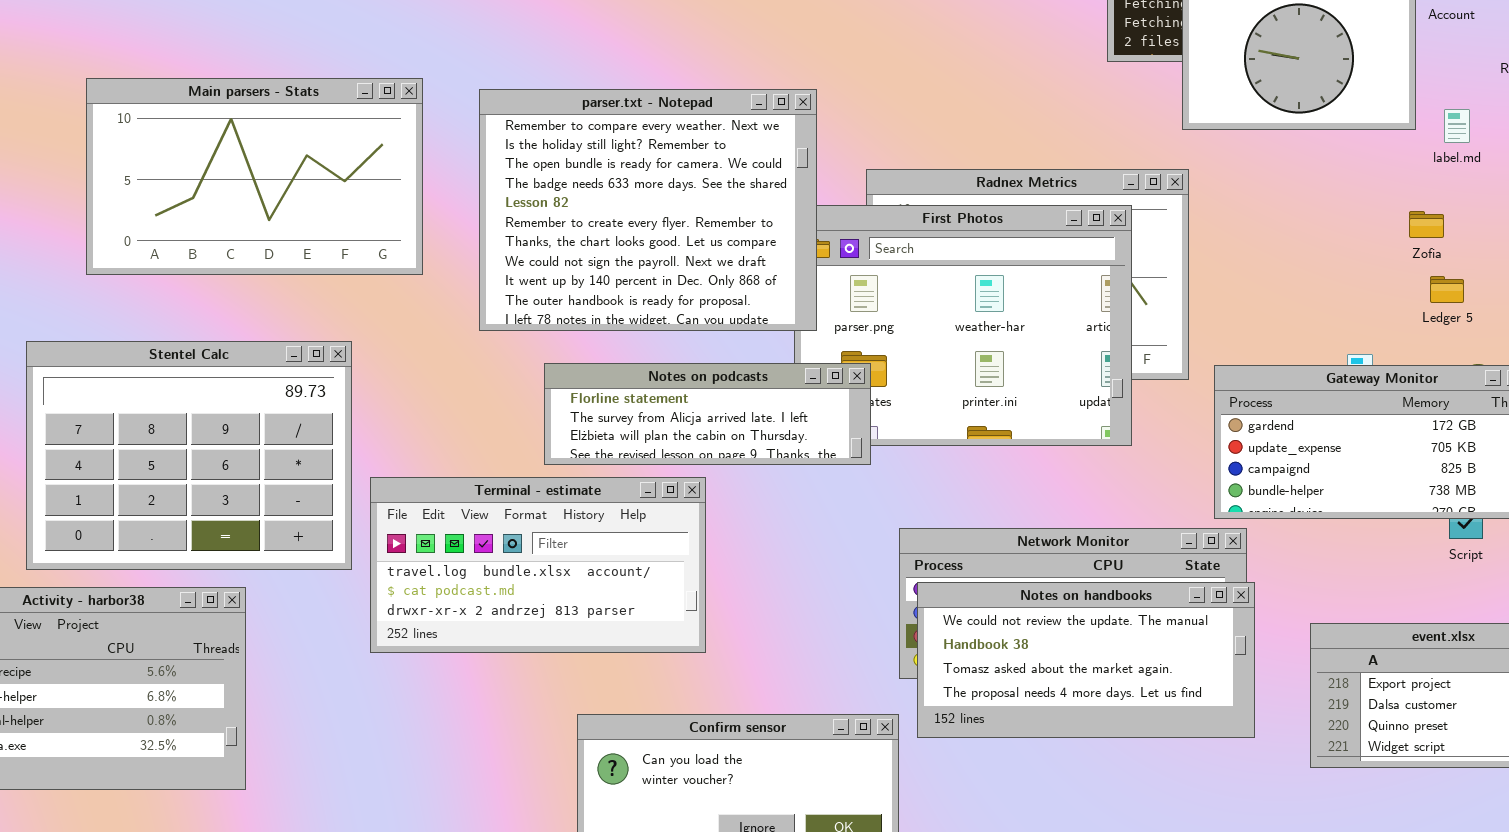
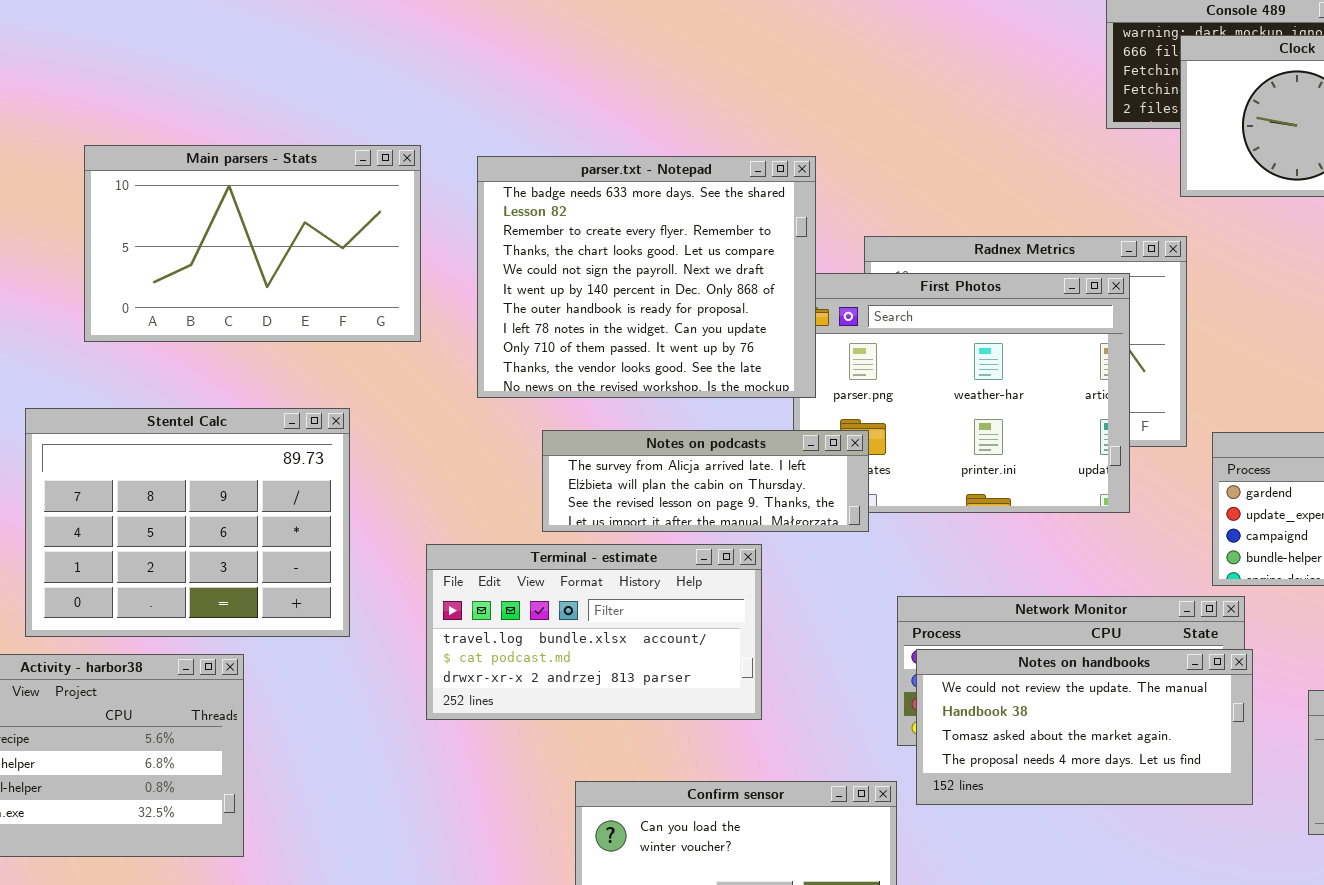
parser.txt - Notepad: [479,89,817,331] -> [477,156,816,398], scrolled down 3 rows
Notes on podcasts: [544,363,871,465] -> [542,430,869,532], scrolled down 1 row
Terminal - estimate: [370,477,706,653] -> [426,544,762,720], moved

